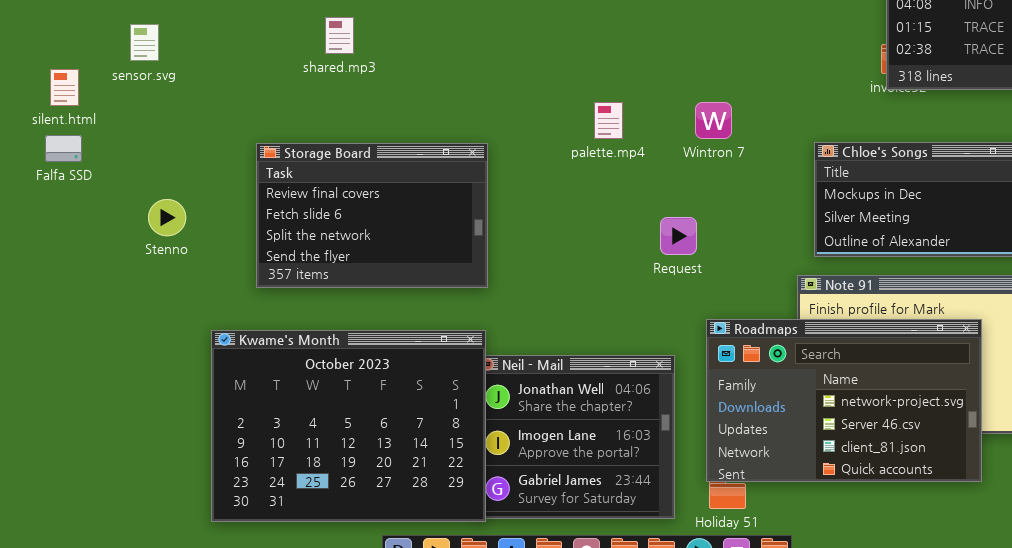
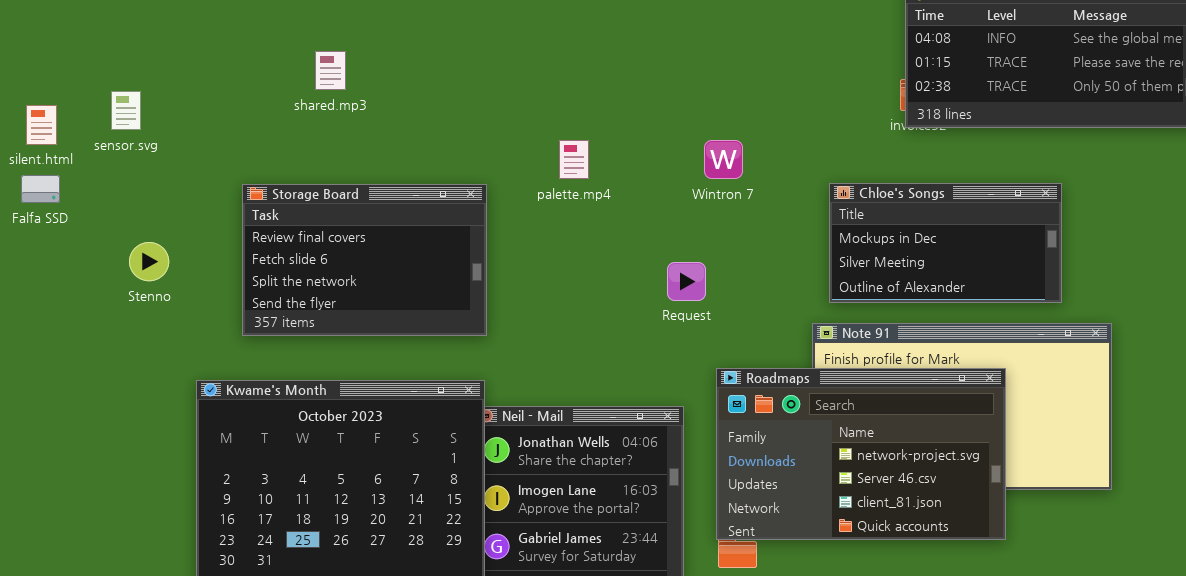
sensor.svg: [130,24,159,61] -> [111,91,141,130], moved
palette.mp4: [594,102,623,139] -> [559,140,589,179], moved

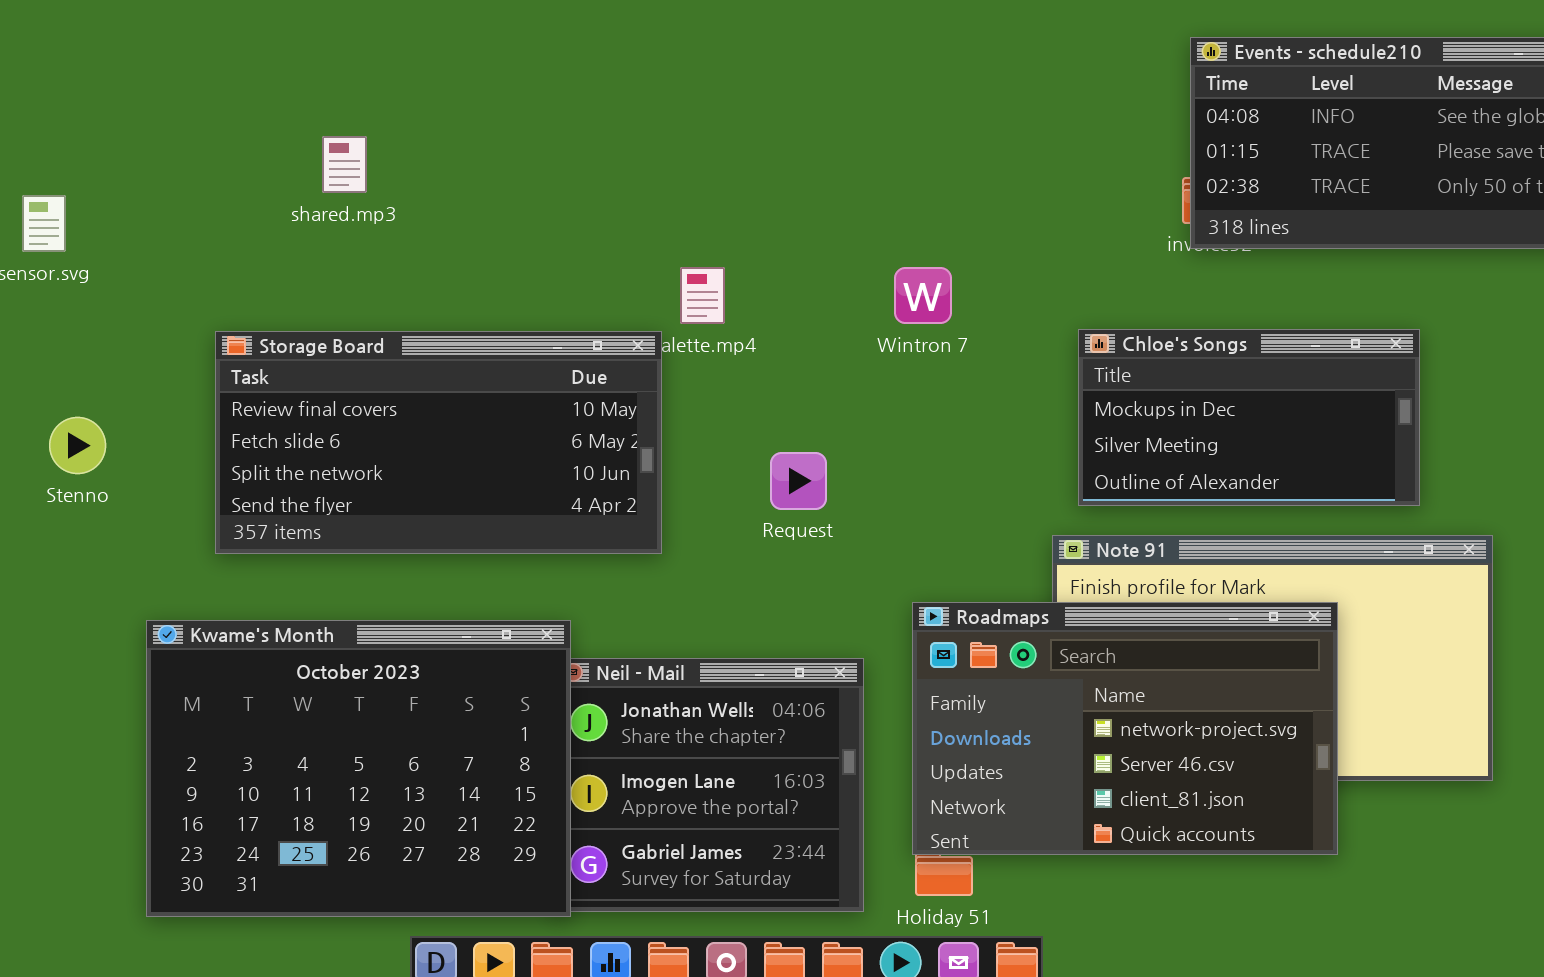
Storage Board: [242,184,487,336] -> [215,331,662,554], resized
Request: [667,262,706,301] -> [770,452,827,510], moved

